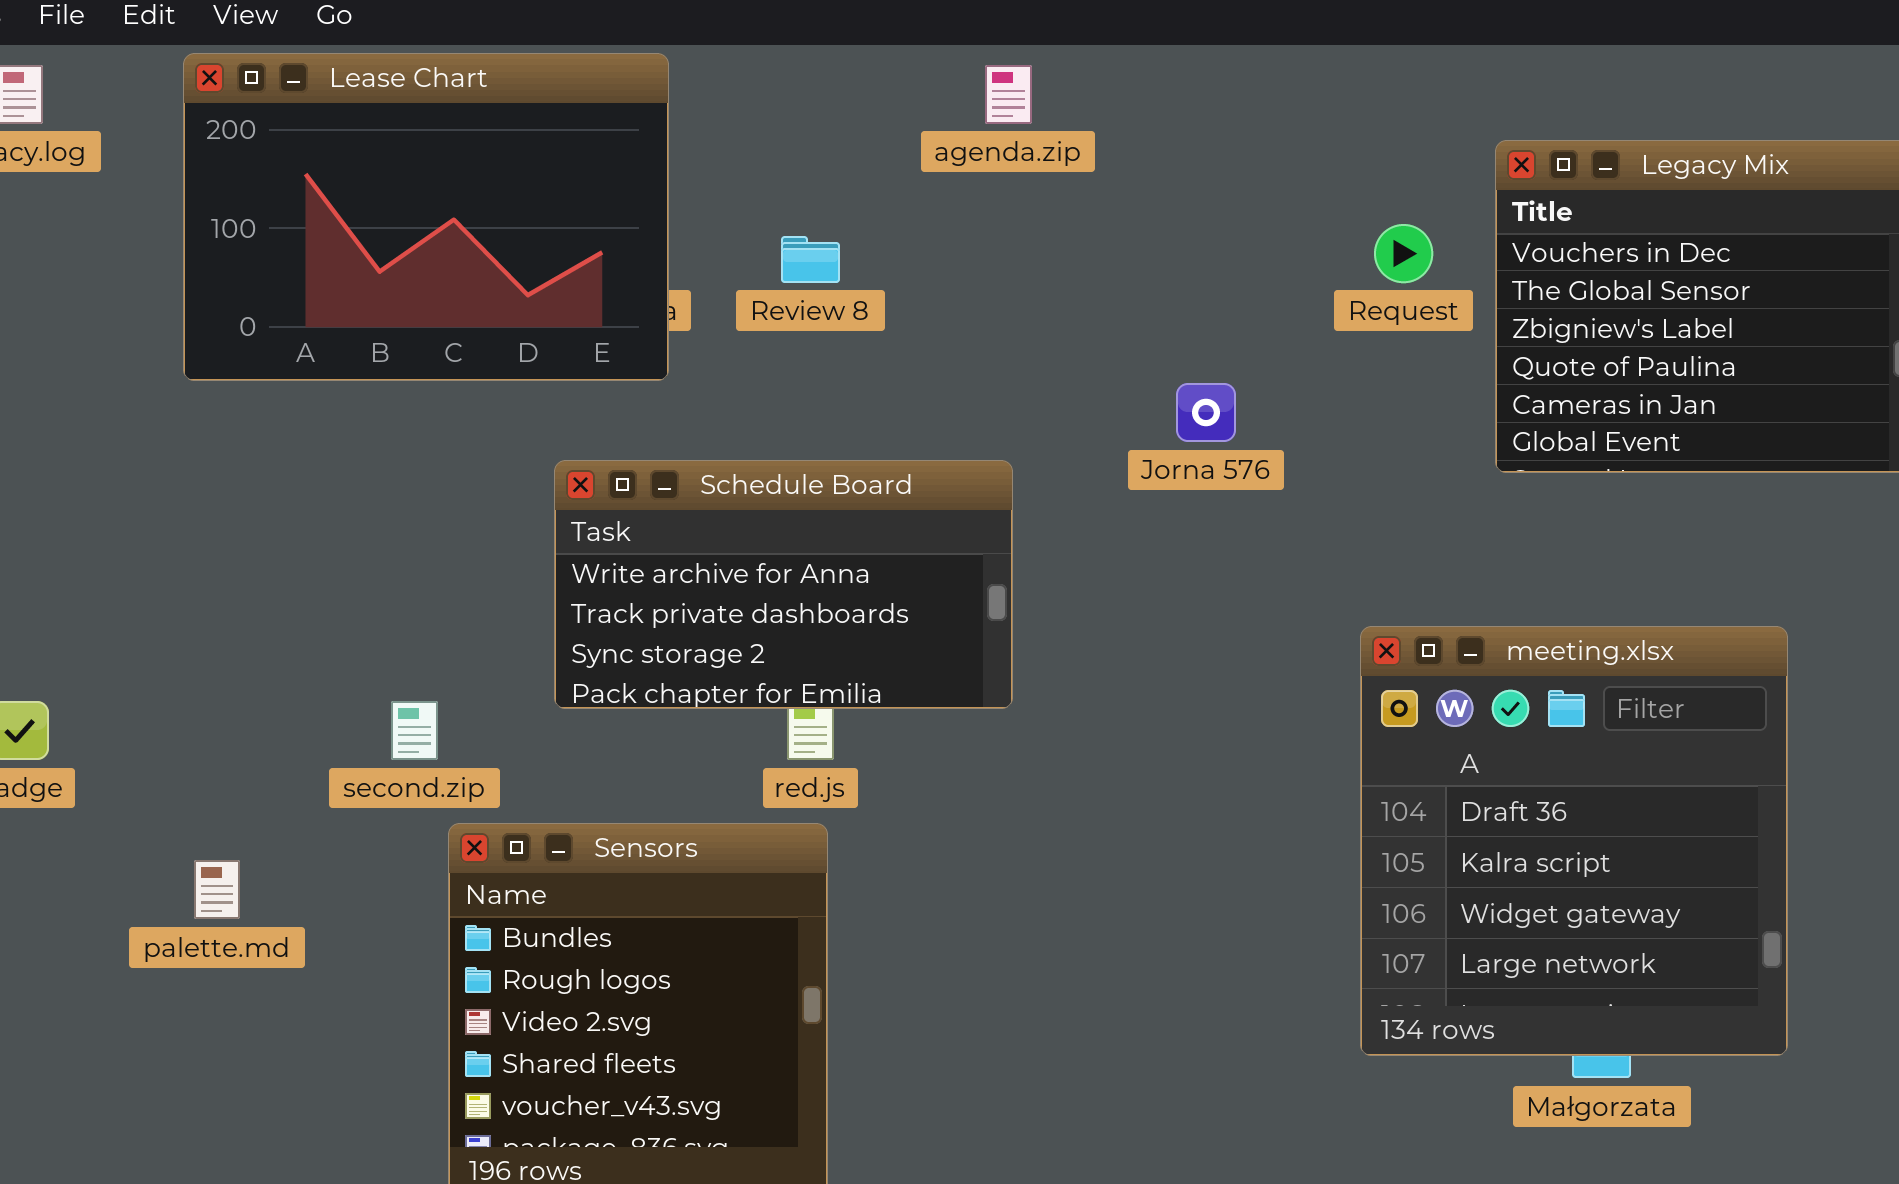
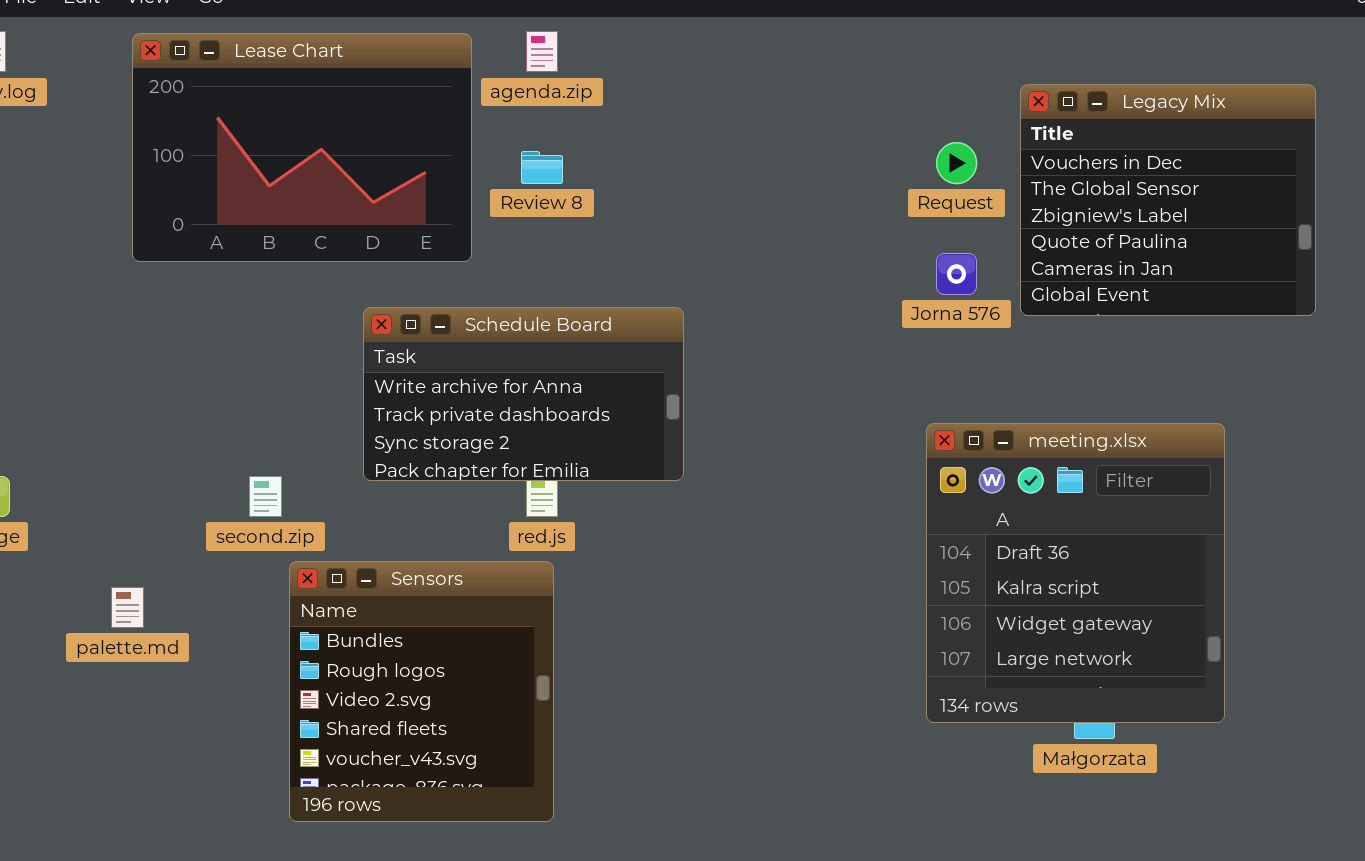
Lease Chart: [183,53,669,381] -> [132,33,472,262], moved
agenda.zip: [985,65,1032,124] -> [526,31,558,72], moved
Jorna 576: [1176,383,1236,442] -> [936,253,977,295], moved

